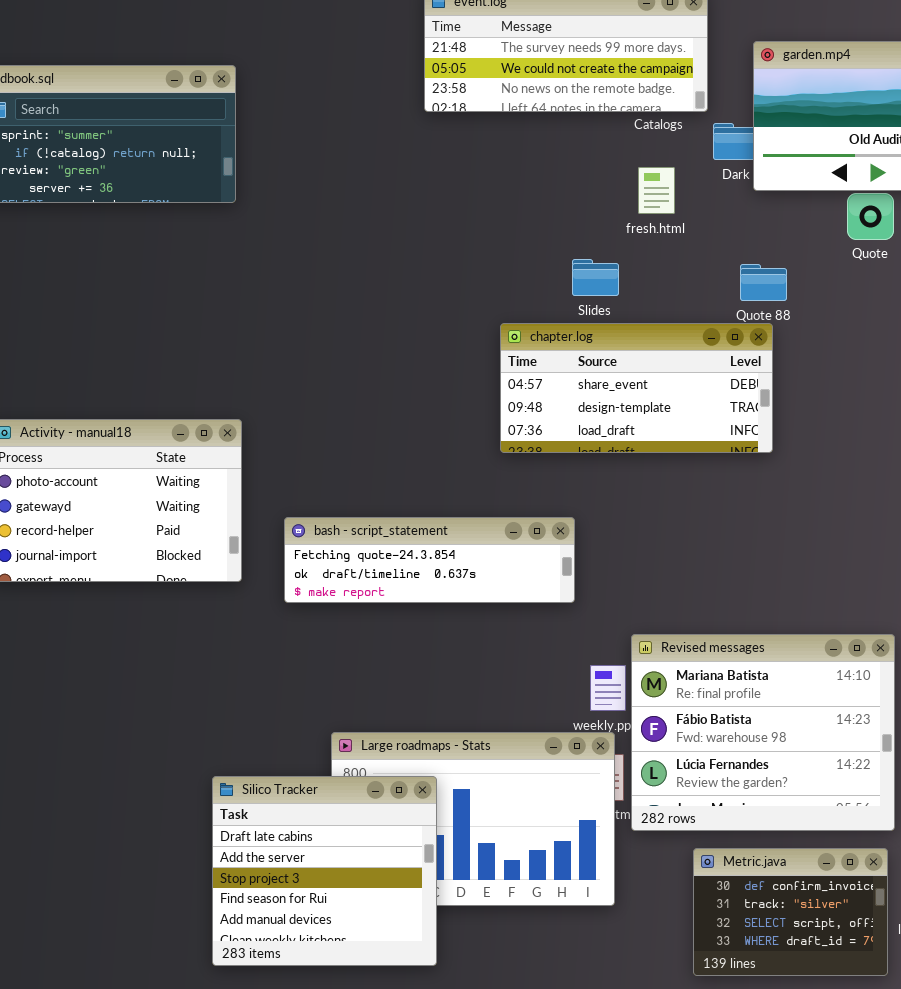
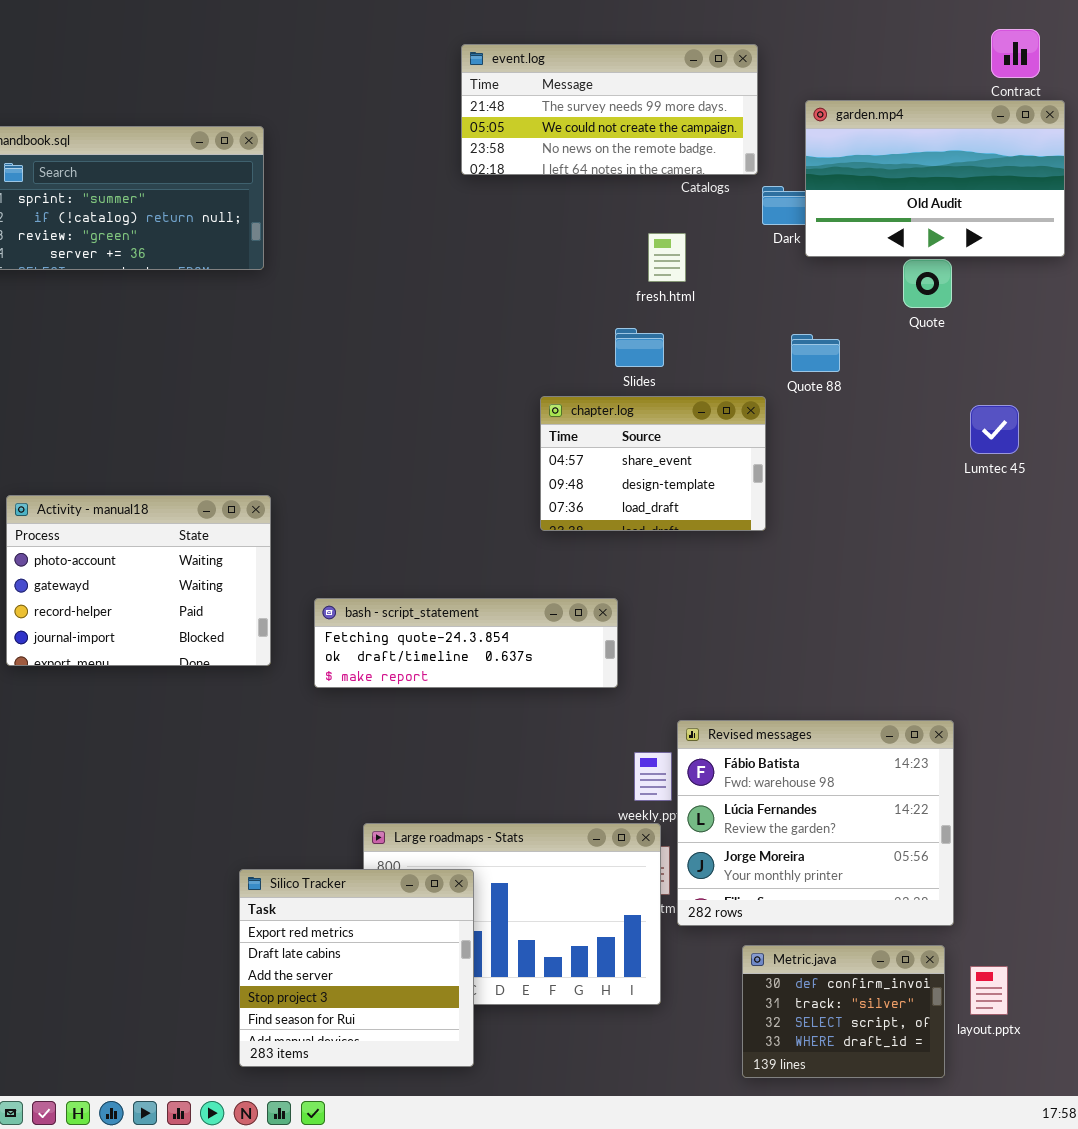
fresh.html: [638,167,675,214] -> [648,233,686,282], moved
chapter.log: [500,323,773,453] -> [540,396,766,531], resized
Revised messages: [631,634,895,831] -> [677,720,954,926], scrolled down 1 row
Silico Tracker: [212,776,437,966] -> [239,869,474,1067], scrolled up 1 row

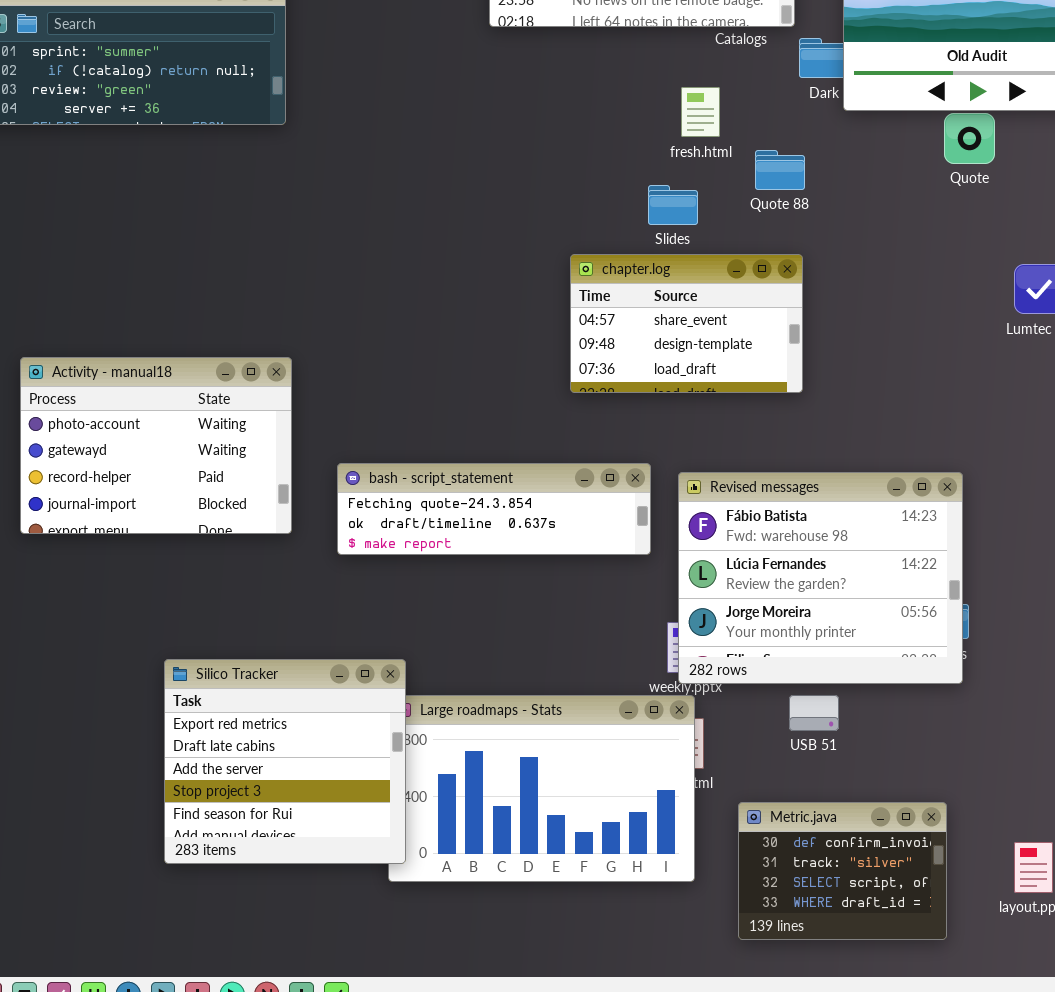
Quote 88: [791,334,840,372] -> [755,150,805,190], moved
Revised messages: [677,720,954,926] -> [678,472,963,684], moved
Silico Tracker: [239,869,474,1067] -> [164,659,406,864], moved
Metric.java: [742,945,945,1078] -> [738,802,947,940], moved

